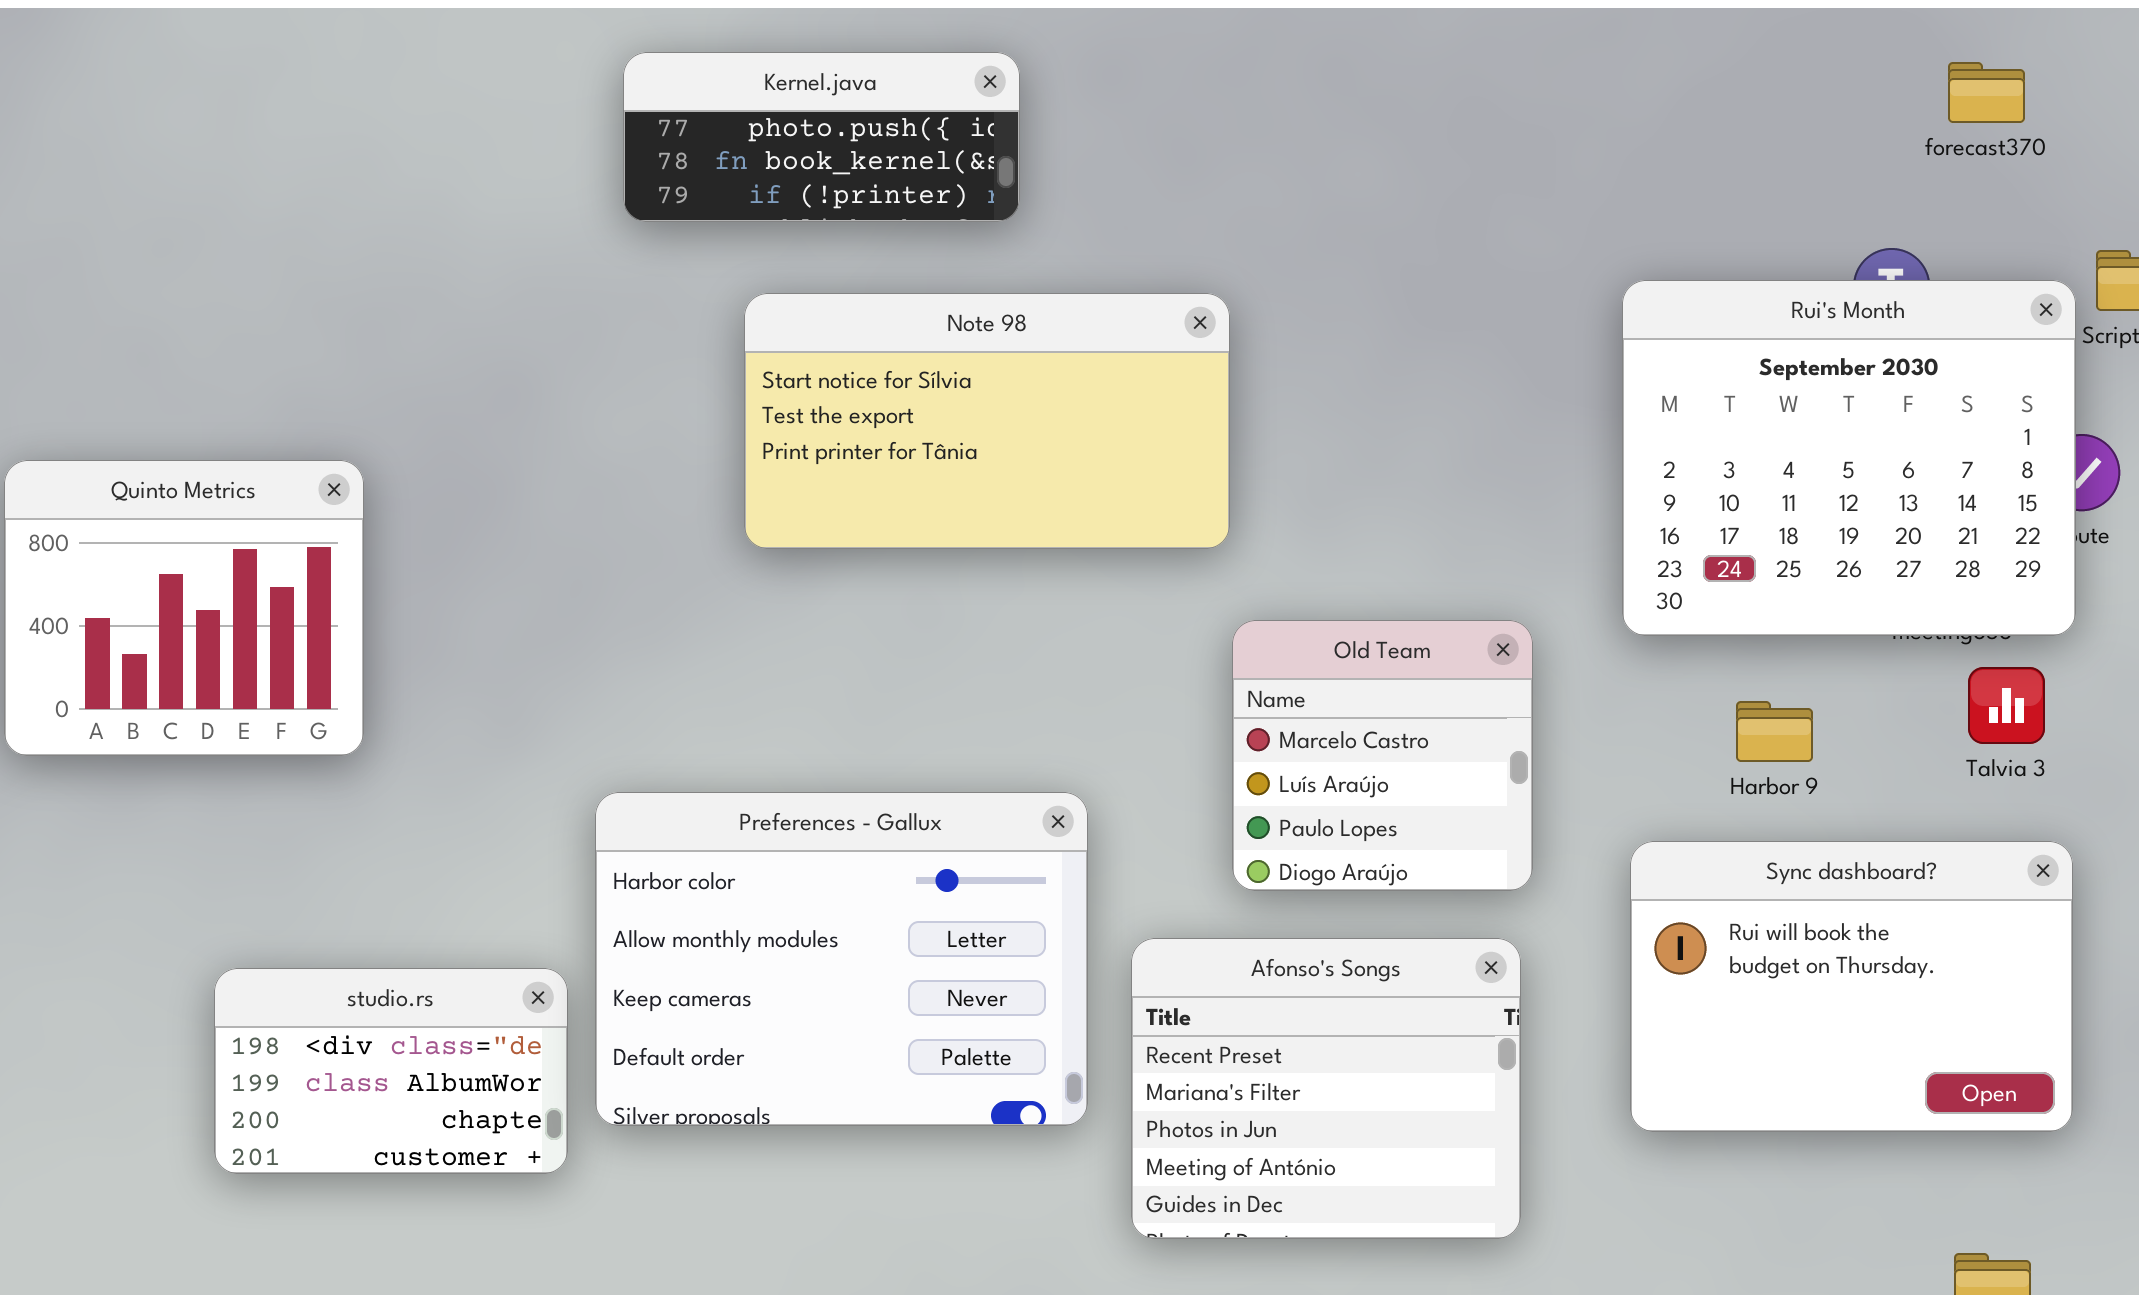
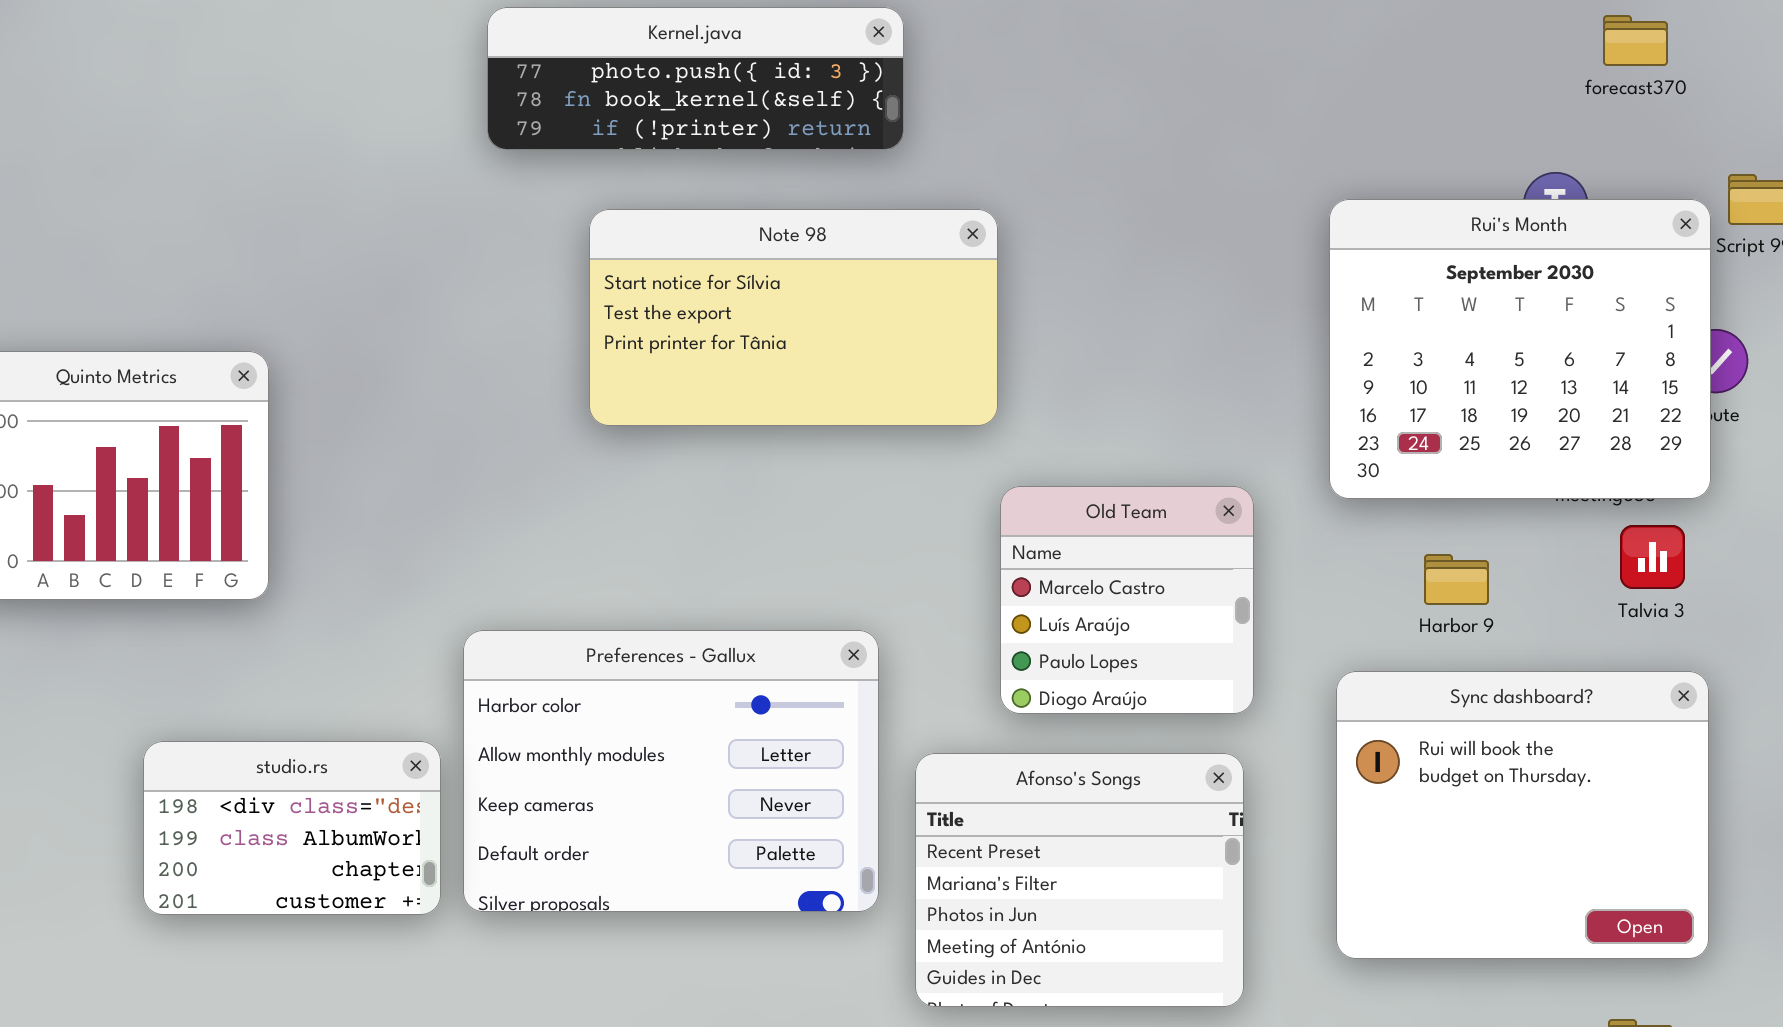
Kernel.java: [623,52,1020,222] -> [487,7,904,150], resized
Sync dashboard?: [1630,841,2073,1132] -> [1336,671,1709,959], resized
studio.rs: [214,968,568,1174] -> [143,741,441,915], moved

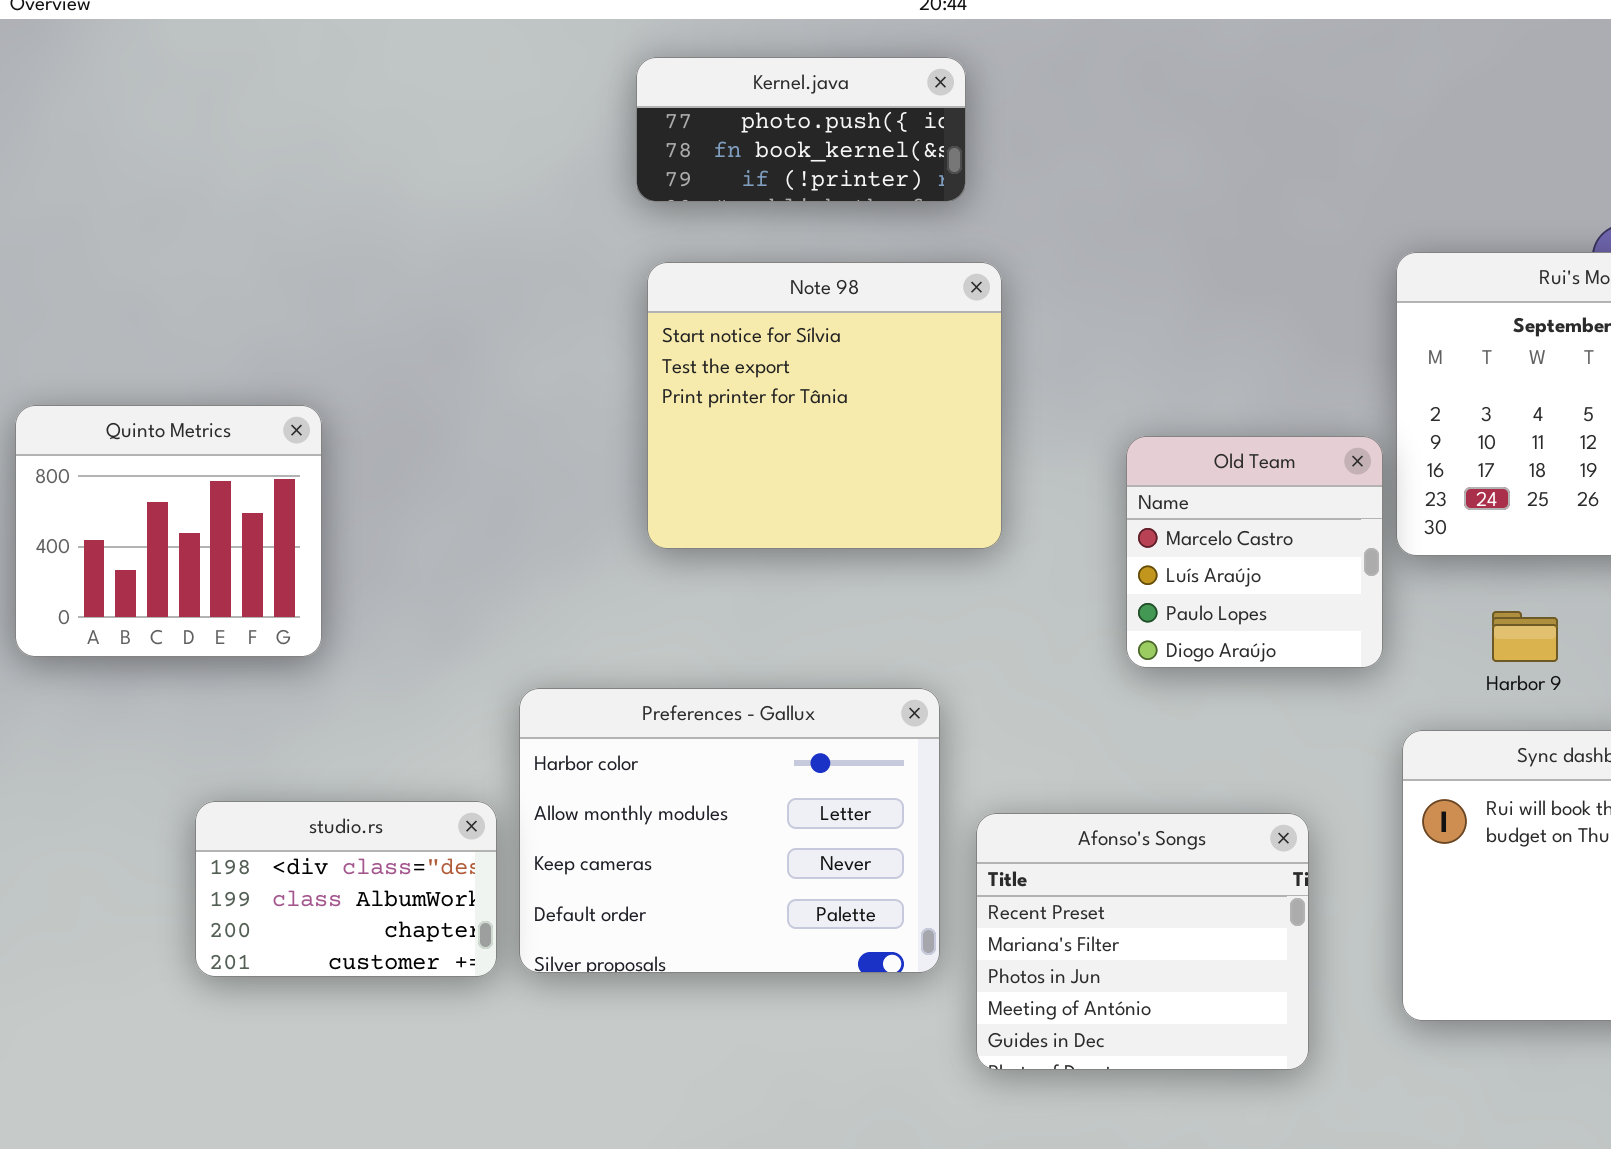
Kernel.java: [487,7,904,150] -> [636,57,966,202], resized
Note 98: [589,209,998,426] -> [647,262,1002,549], resized
Old Team: [1000,486,1254,714] -> [1126,436,1383,668], moved

